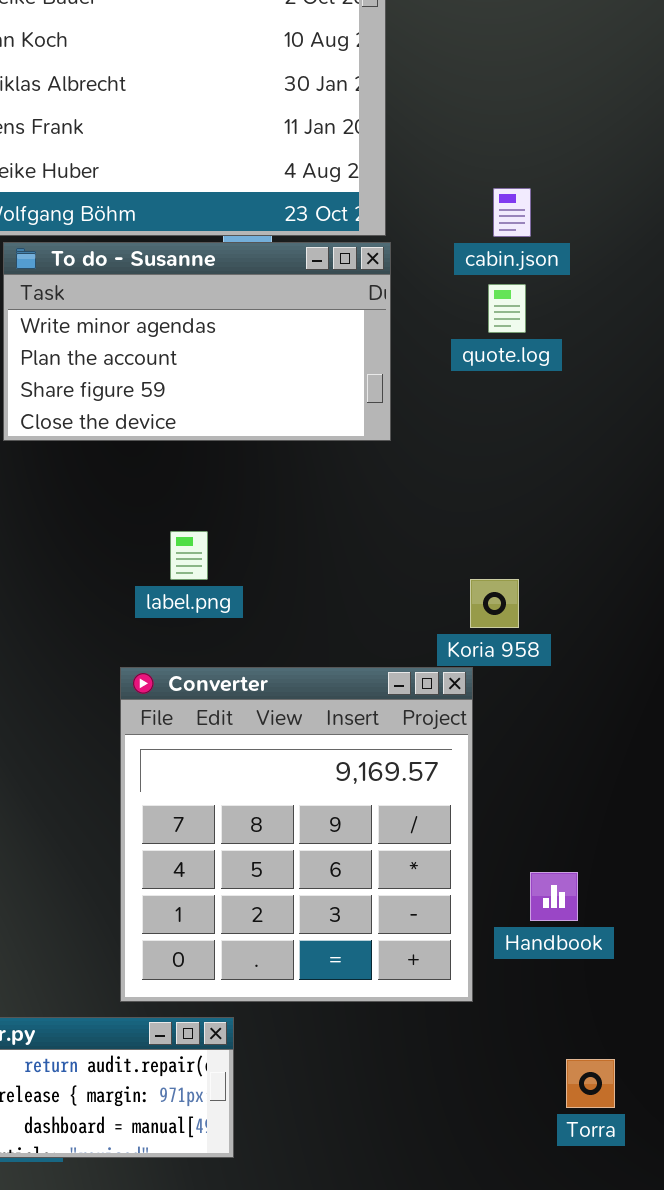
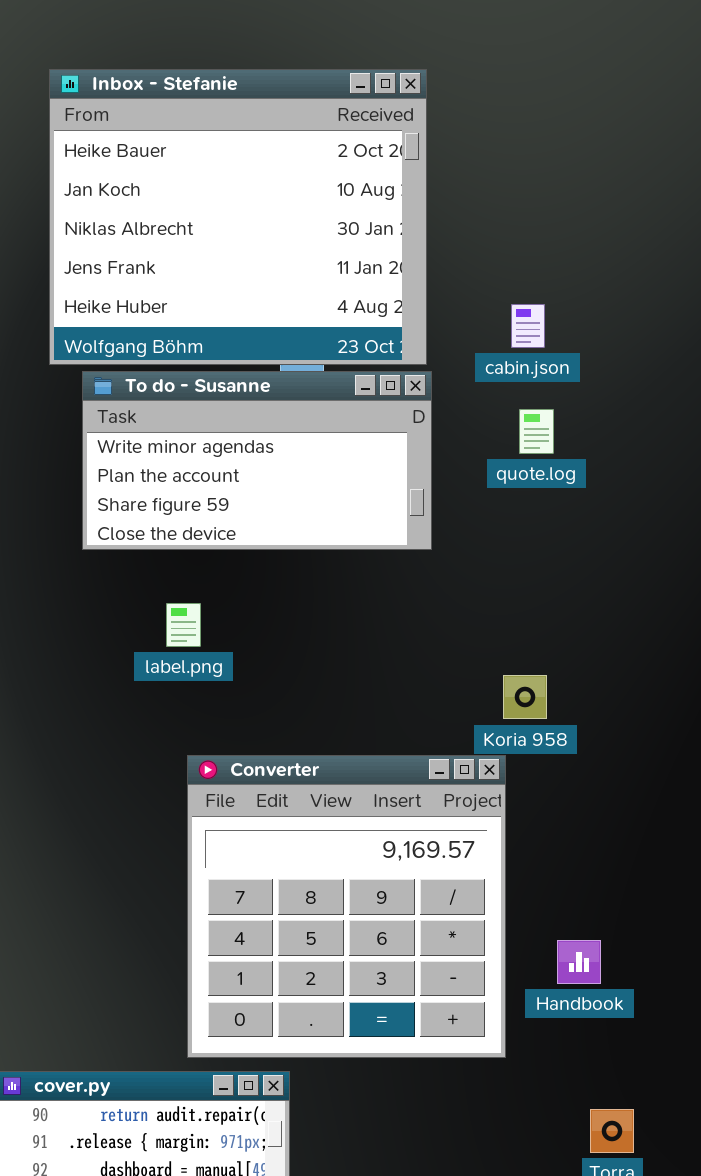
cabin.json: [493,188,531,237] -> [511,304,545,348], moved
label.png: [170,531,208,580] -> [166,603,201,647], moved

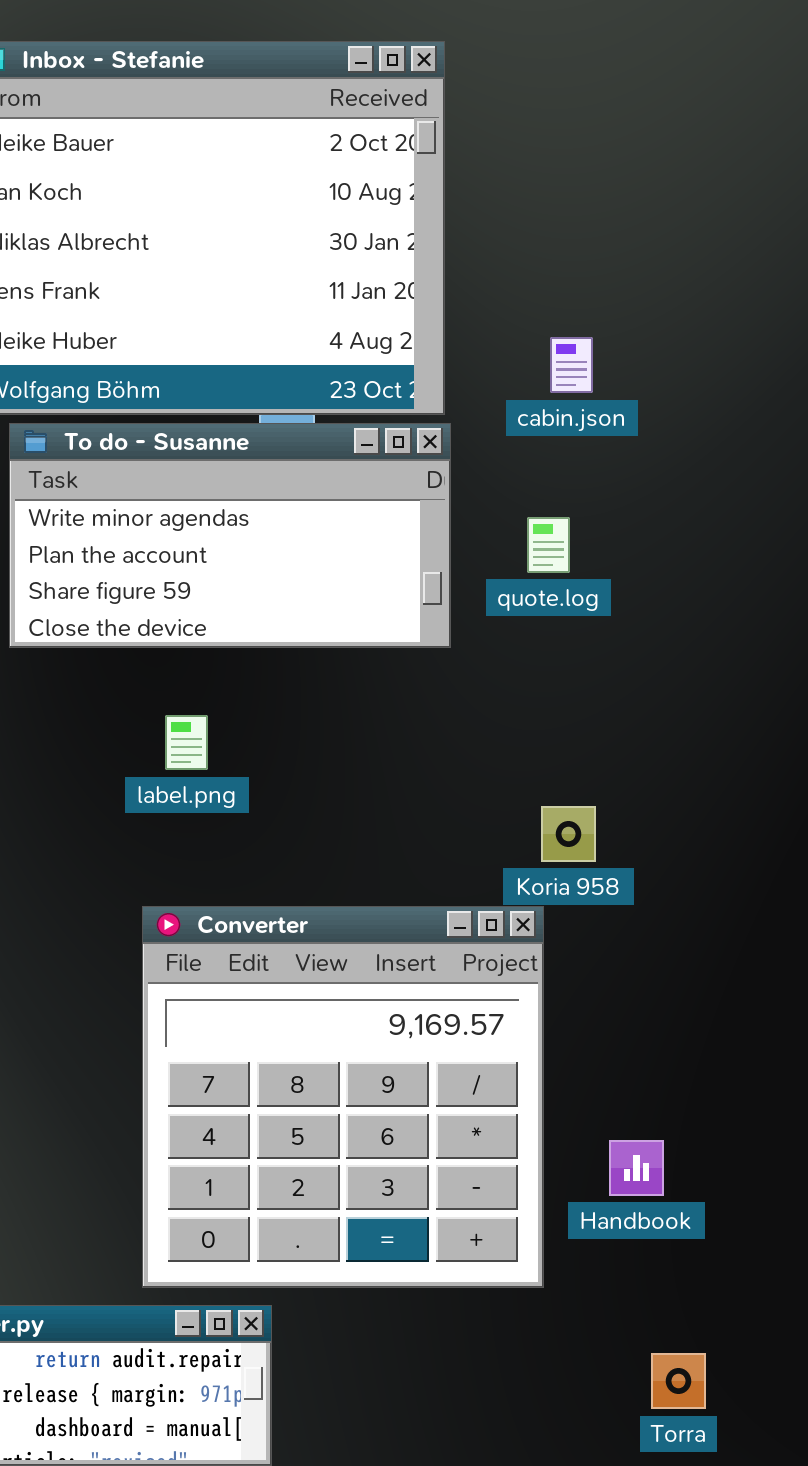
quote.log: [519,409,554,454] -> [527,517,570,573], moved
label.png: [166,603,201,647] -> [165,715,208,770], moved

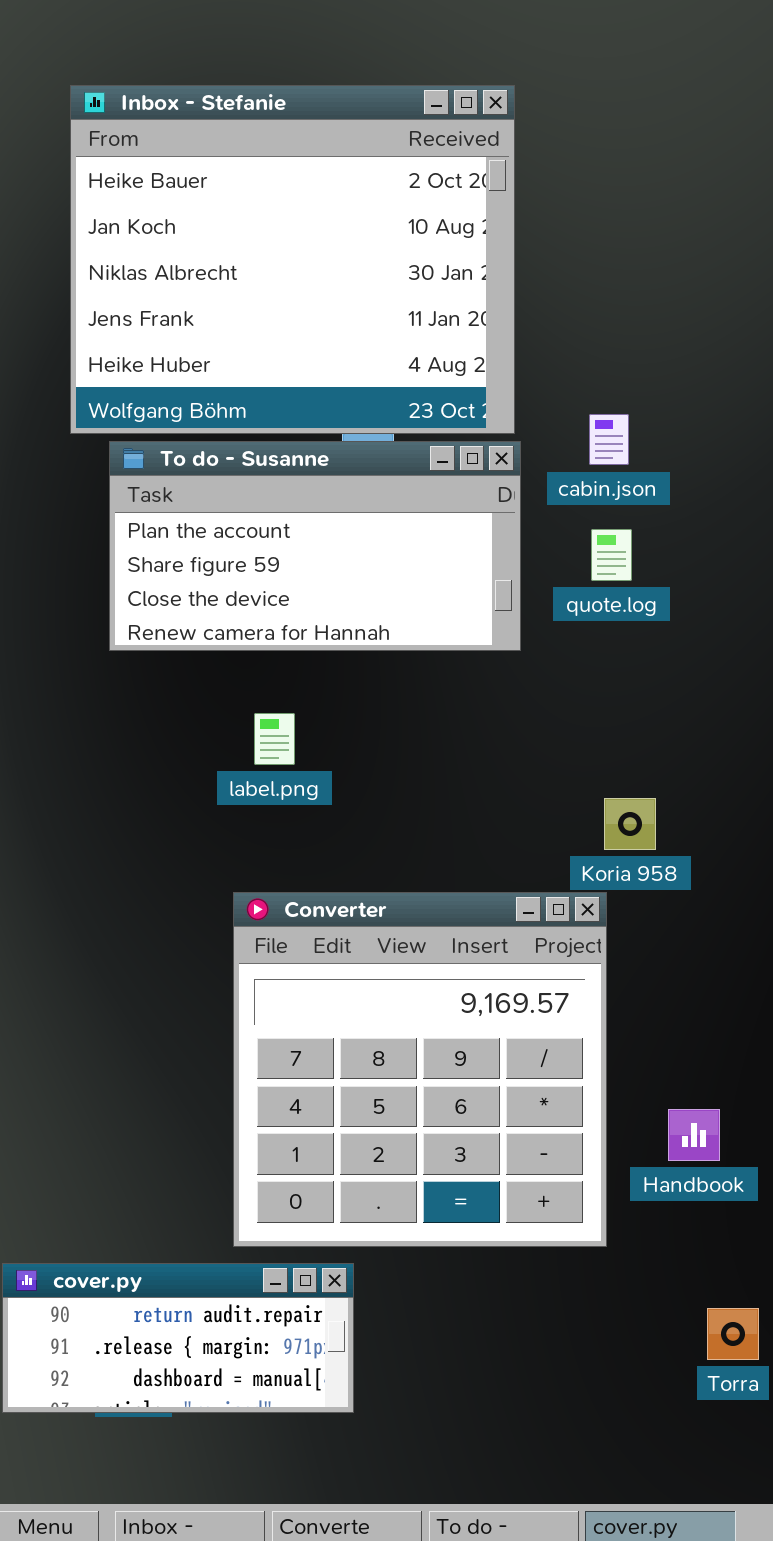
cabin.json: [550,337,593,393] -> [589,414,629,465], moved
To do - Susanne: [9,423,451,648] -> [109,441,521,651], scrolled down 1 row

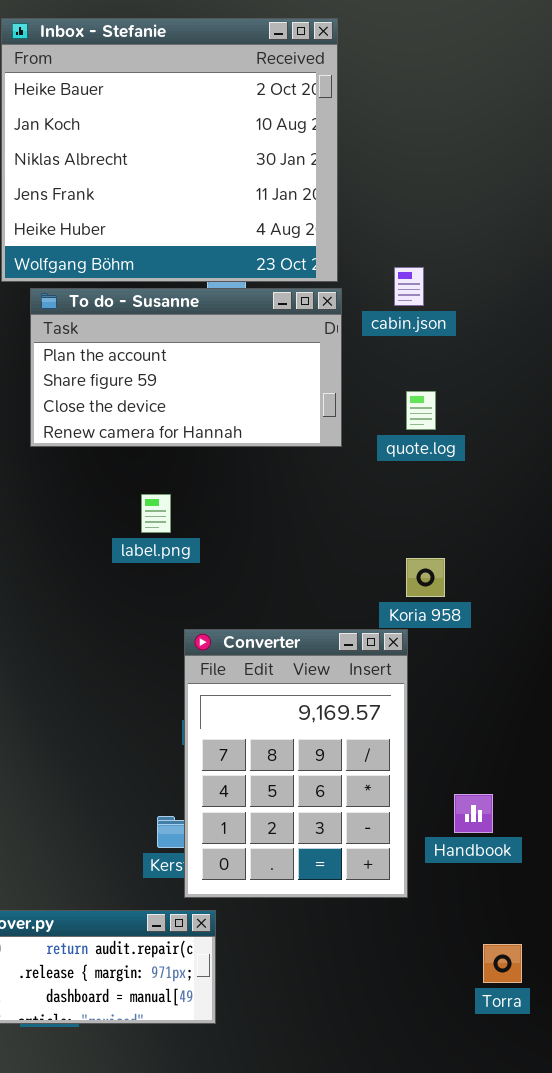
quote.log: [591,529,632,581] -> [406,391,436,430], moved
Converter: [233,892,607,1247] -> [184,629,408,898], resized

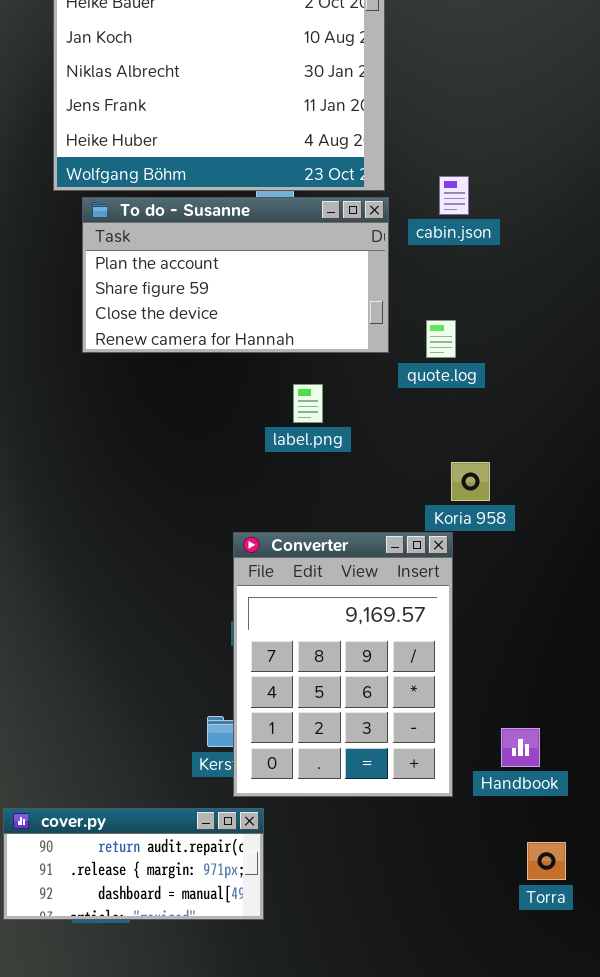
quote.log: [406,391,436,430] -> [426,320,456,358], moved
label.png: [141,494,171,533] -> [293,384,323,423], moved
Handbook: [454,794,493,833] -> [501,728,540,767], moved

